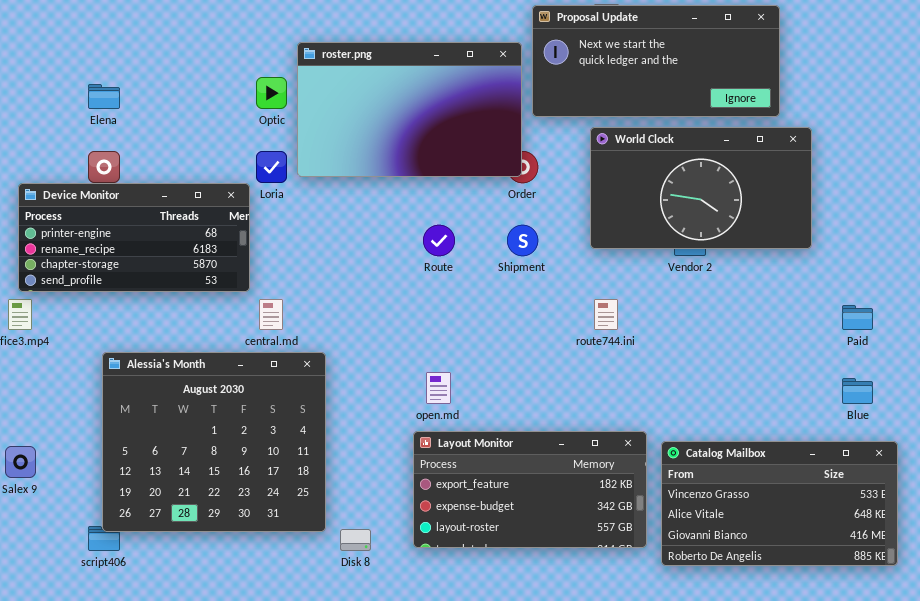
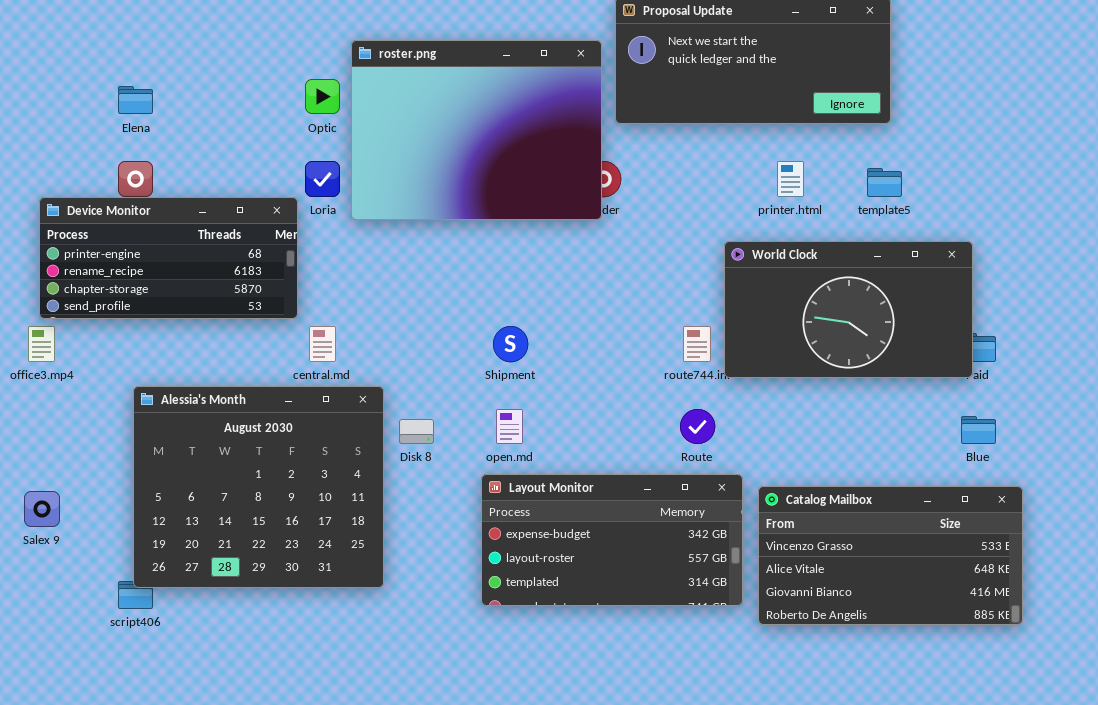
roster.png: [297,42,522,177] -> [351,40,602,220], resized
World Clock: [590,127,812,249] -> [724,241,973,378], moved
Route: [423,225,455,256] -> [680,409,715,444], moved
Shipment: [507,225,538,256] -> [493,326,528,362], moved
Layout Monitor: [413,431,647,548] -> [481,474,743,606], scrolled down 1 row
Disk 8: [340,529,371,551] -> [399,419,434,444], moved

